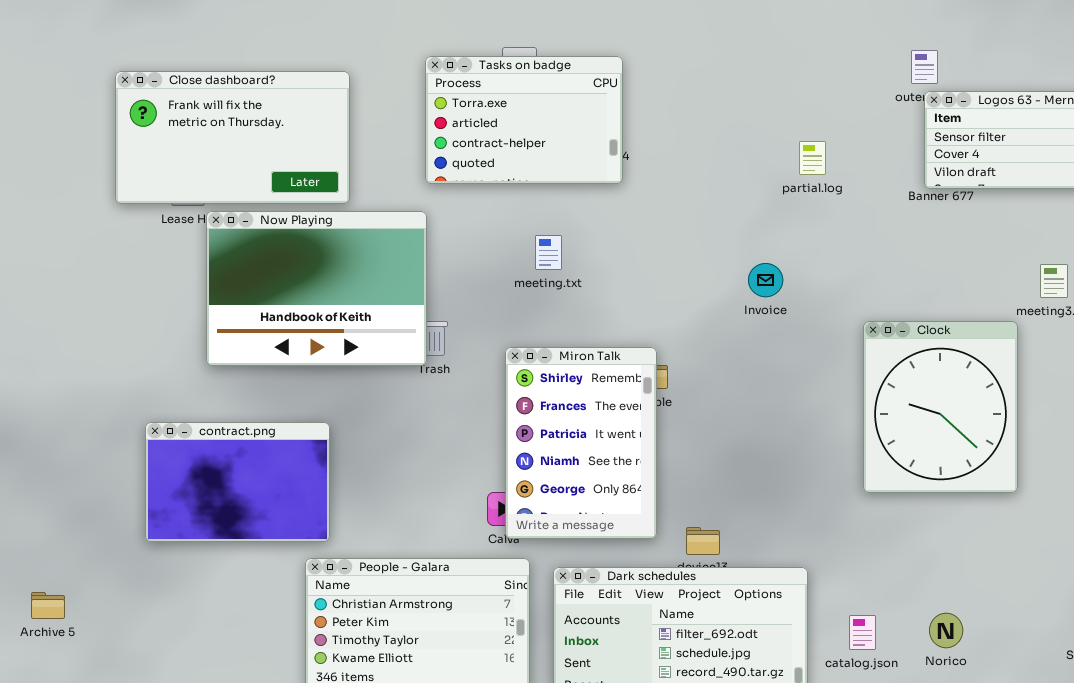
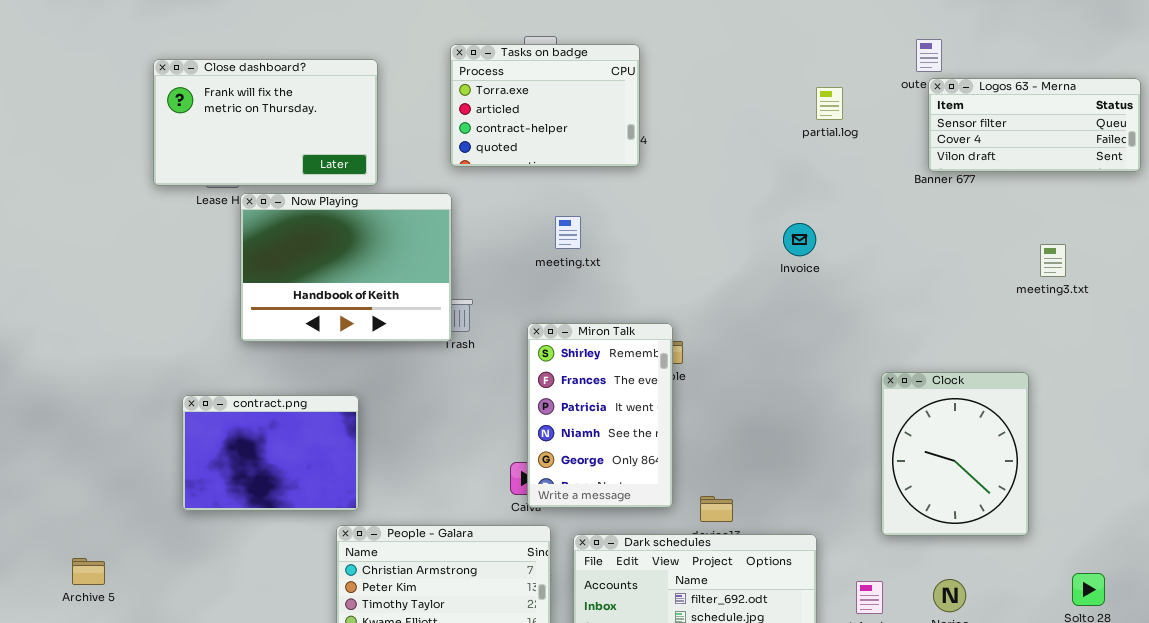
partial.log: [799,141,826,175] -> [816,87,843,120], moved
Invoice: [748,263,783,297] -> [783,223,816,256], moved
Clock: [863,321,1018,493] -> [881,372,1029,536], moved

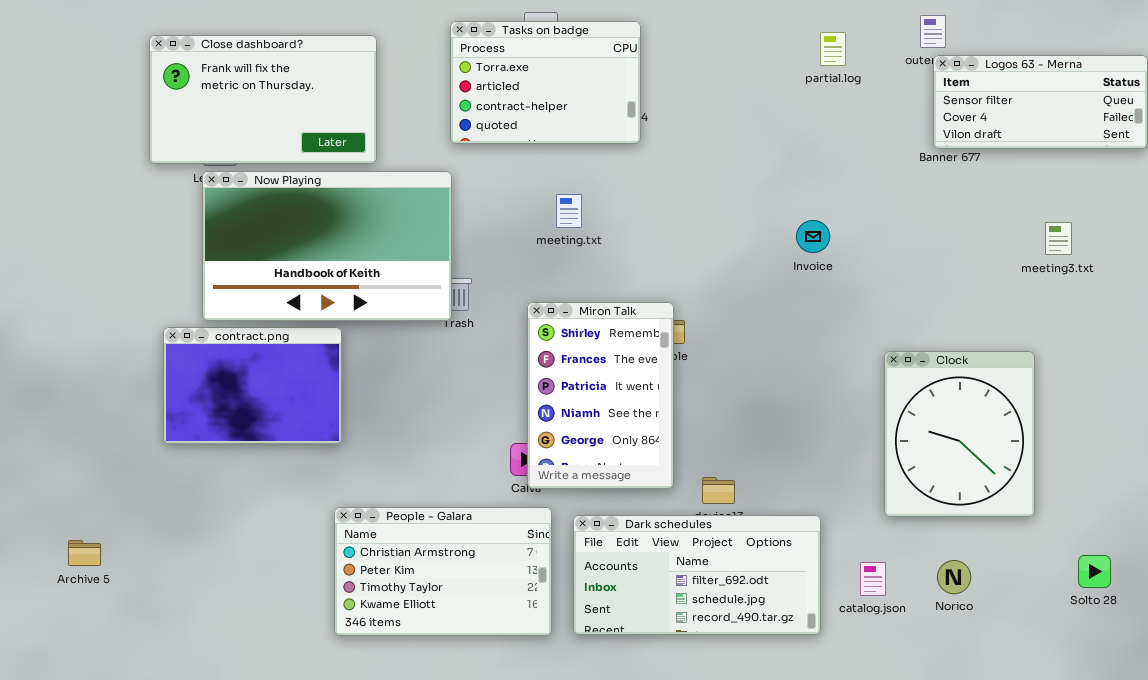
partial.log: [816,87,843,120] -> [820,32,846,66], moved
Now Playing: [240,193,452,342] -> [202,171,452,321], resized
Invoice: [783,223,816,256] -> [796,220,830,253], moved
contract.png: [182,395,359,511] -> [163,327,342,444], moved

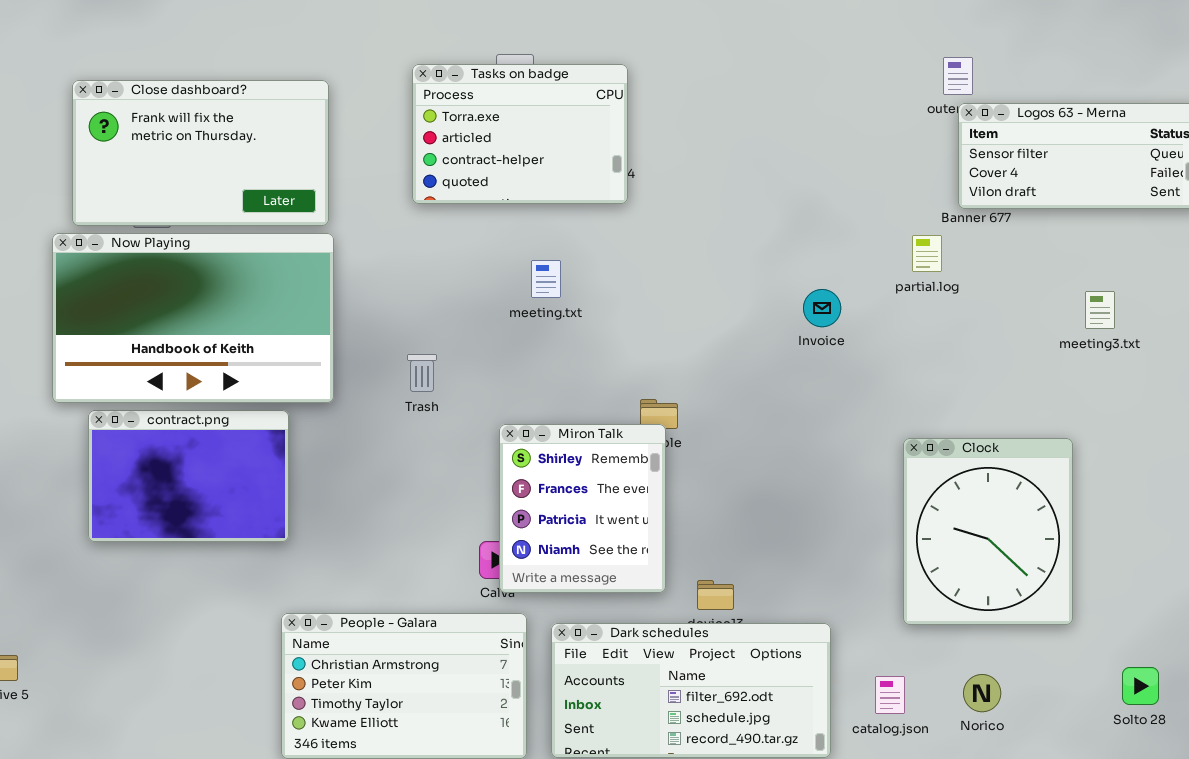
partial.log: [820,32,846,66] -> [912,235,942,272], moved
Now Playing: [202,171,452,321] -> [52,233,334,403], moved
Miron Talk: [527,302,674,489] -> [499,424,666,593], resized

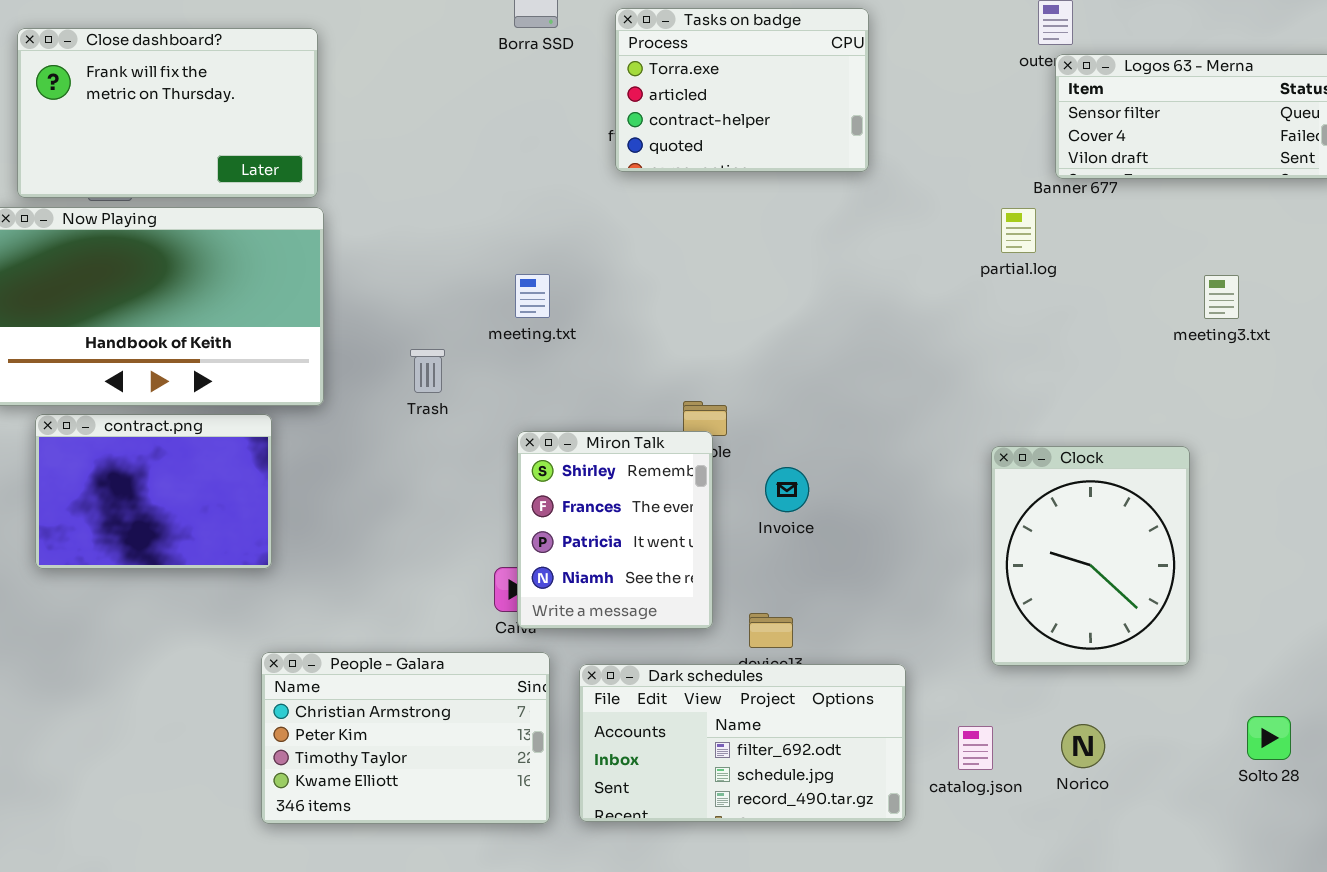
Tasks on badge: [412,64,628,204] -> [615,8,869,172], moved
meeting.txt: [531,260,561,298] -> [515,274,550,318], moved
Invoice: [803,289,841,327] -> [765,467,809,512], moved

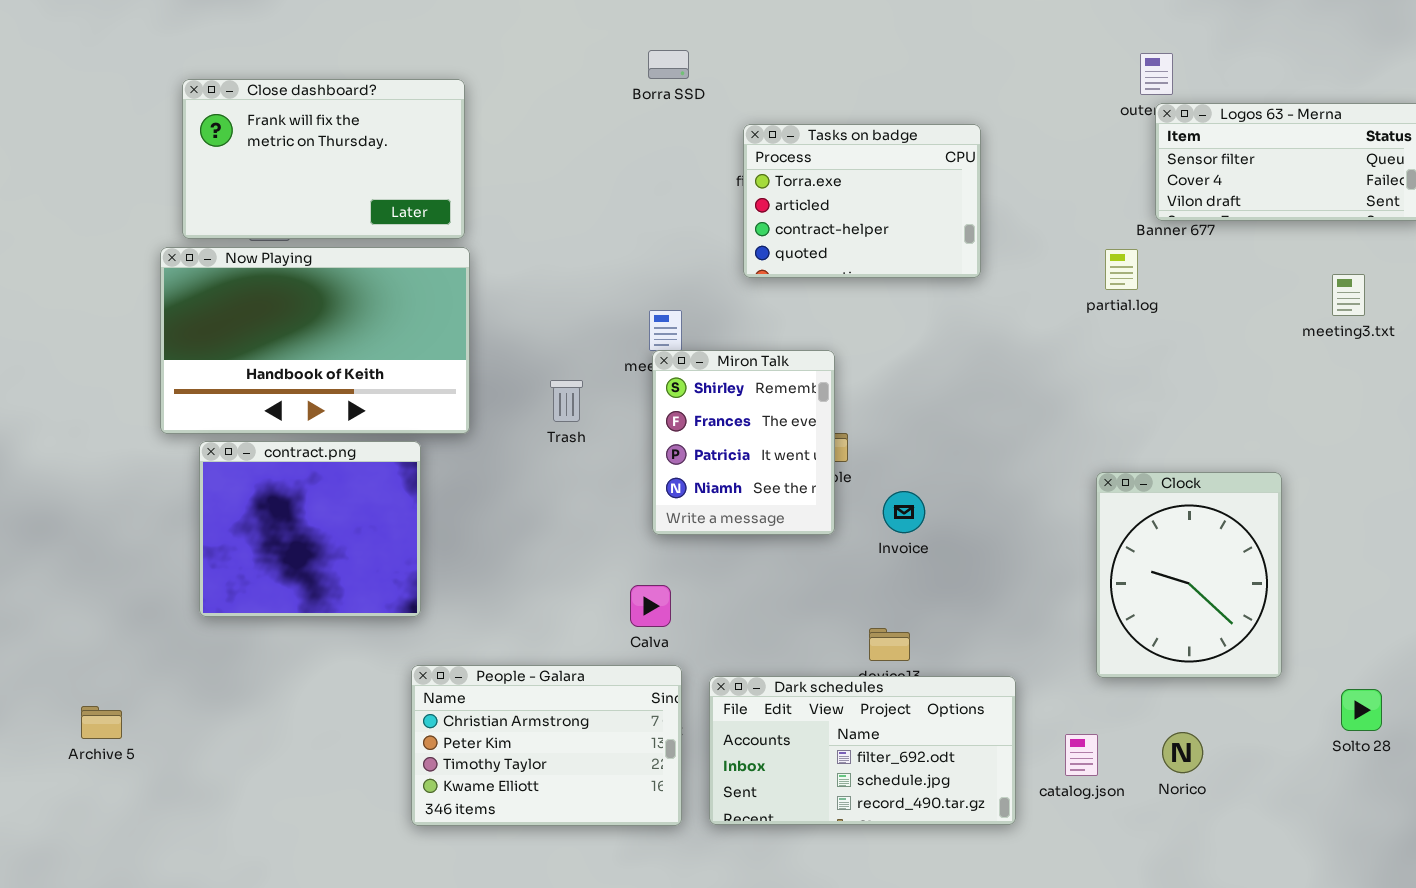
Tasks on badge: [615,8,869,172] -> [743,124,981,278], moved
meeting3.txt: [1204,275,1239,319] -> [1332,274,1365,316], moved
contract.png: [35,414,272,569] -> [199,441,421,617], resized
Miron Talk: [517,431,713,629] -> [652,350,835,535], moved
Solto 28: [1247,716,1291,760] -> [1341,689,1382,731], moved

